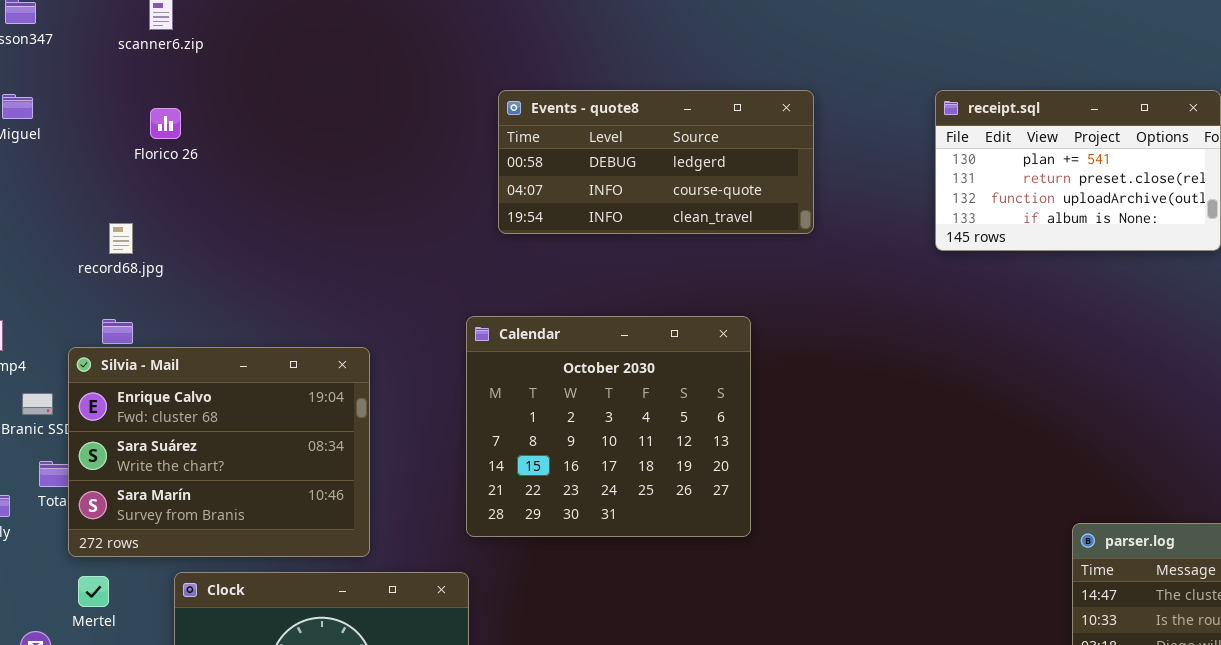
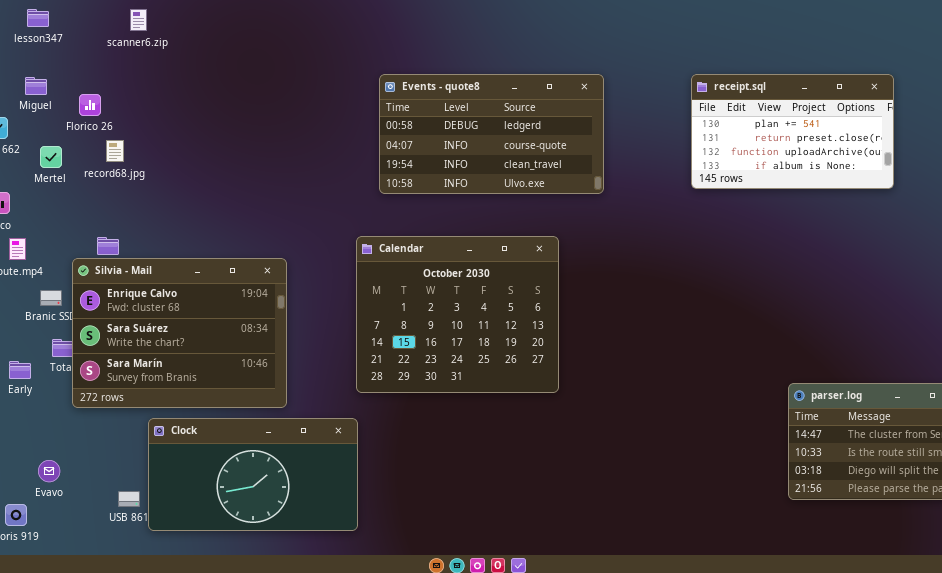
Events - quote8: [498,90,814,234] -> [379,74,604,194], resized
Florico 26: [150,108,181,139] -> [79,94,101,116], moved
record68.jpg: [109,223,133,254] -> [106,140,124,162], moved
Mertel: [78,576,109,607] -> [40,146,62,168], moved

